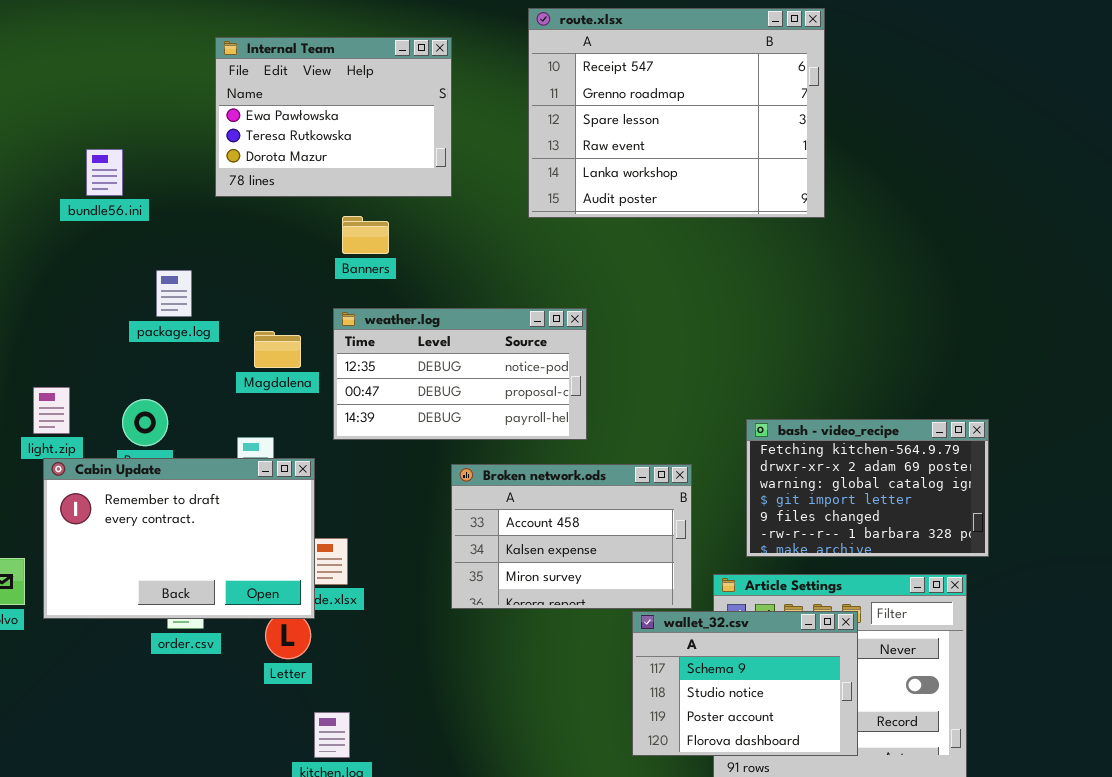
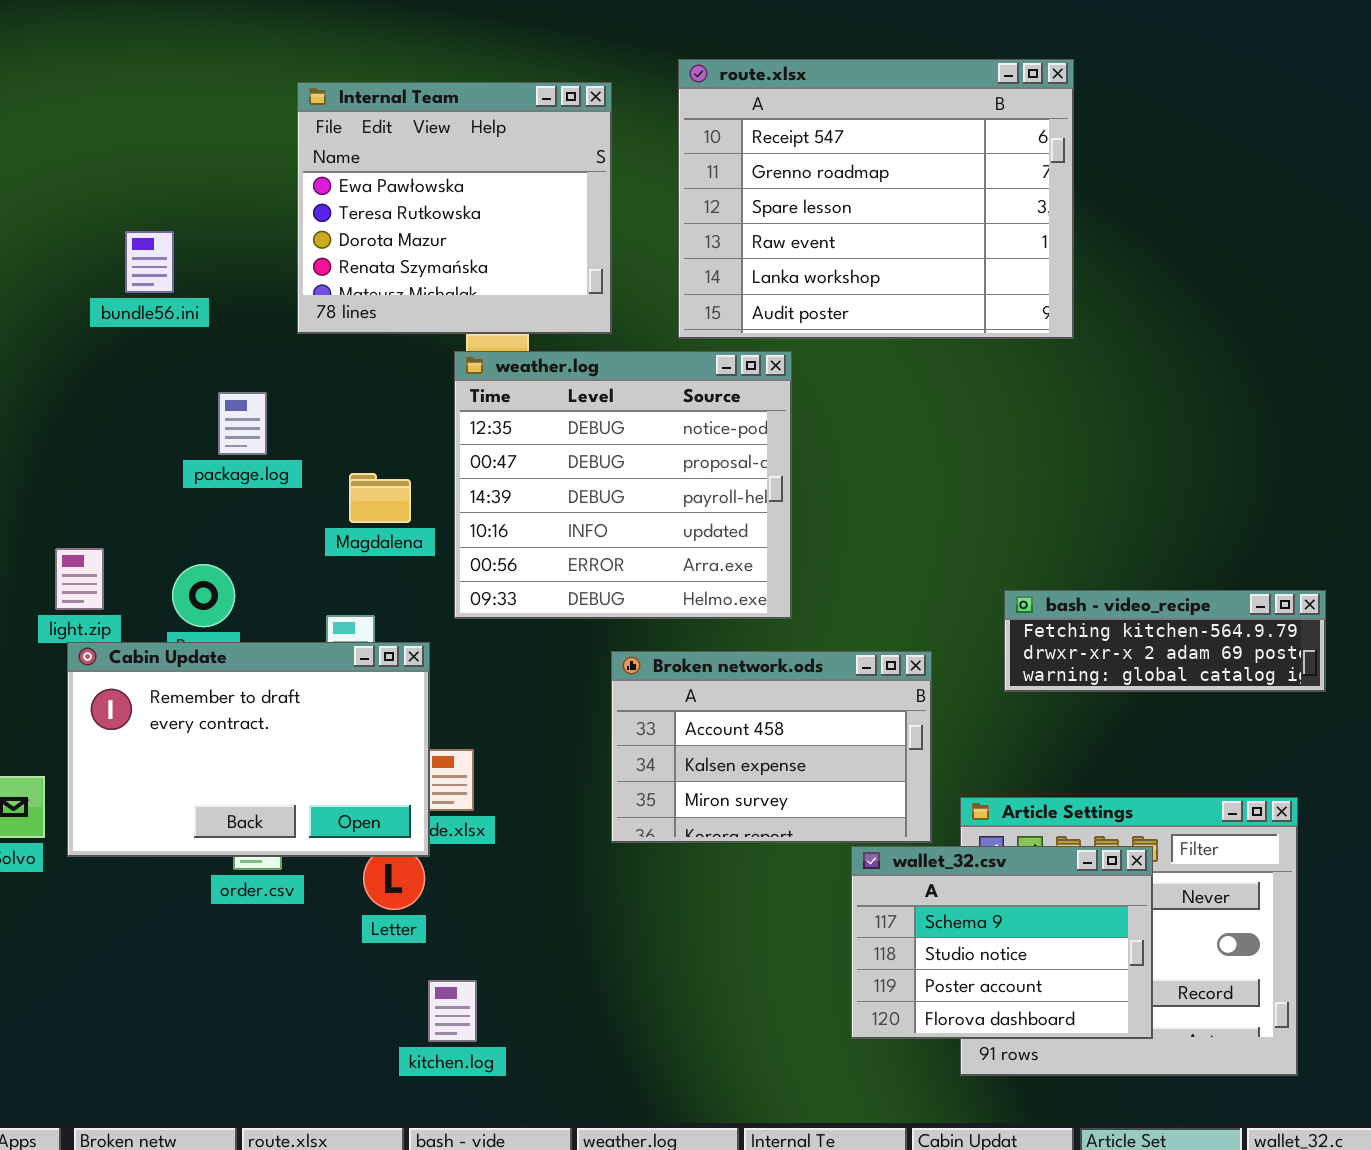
route.xlsx: [528,8,825,218] -> [678,59,1074,339], moved
Internal Team: [215,37,452,197] -> [297,82,612,334], resized
weather.log: [333,308,587,440] -> [454,351,792,619], resized
bash - video_recipe: [746,419,989,557] -> [1004,590,1326,692], resized

